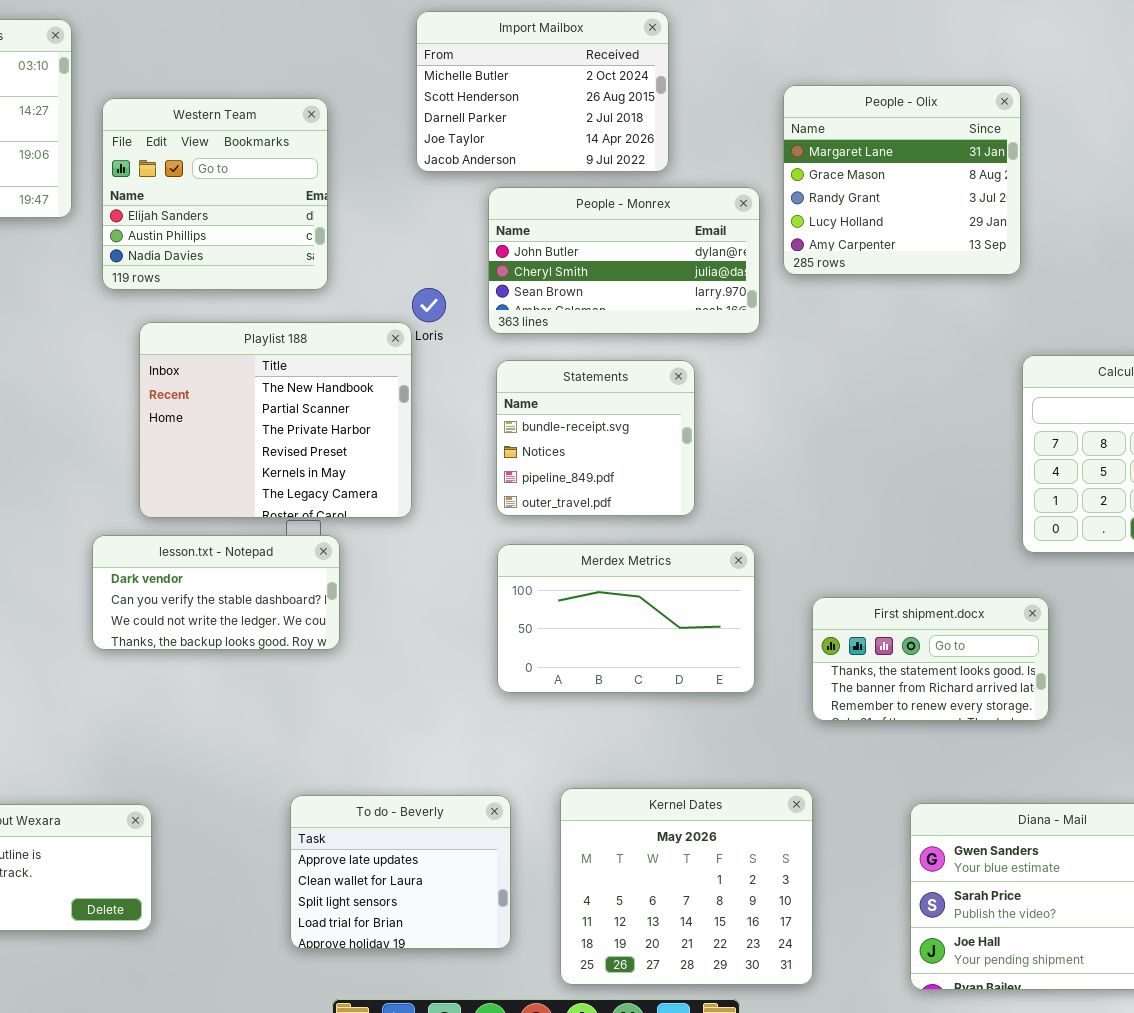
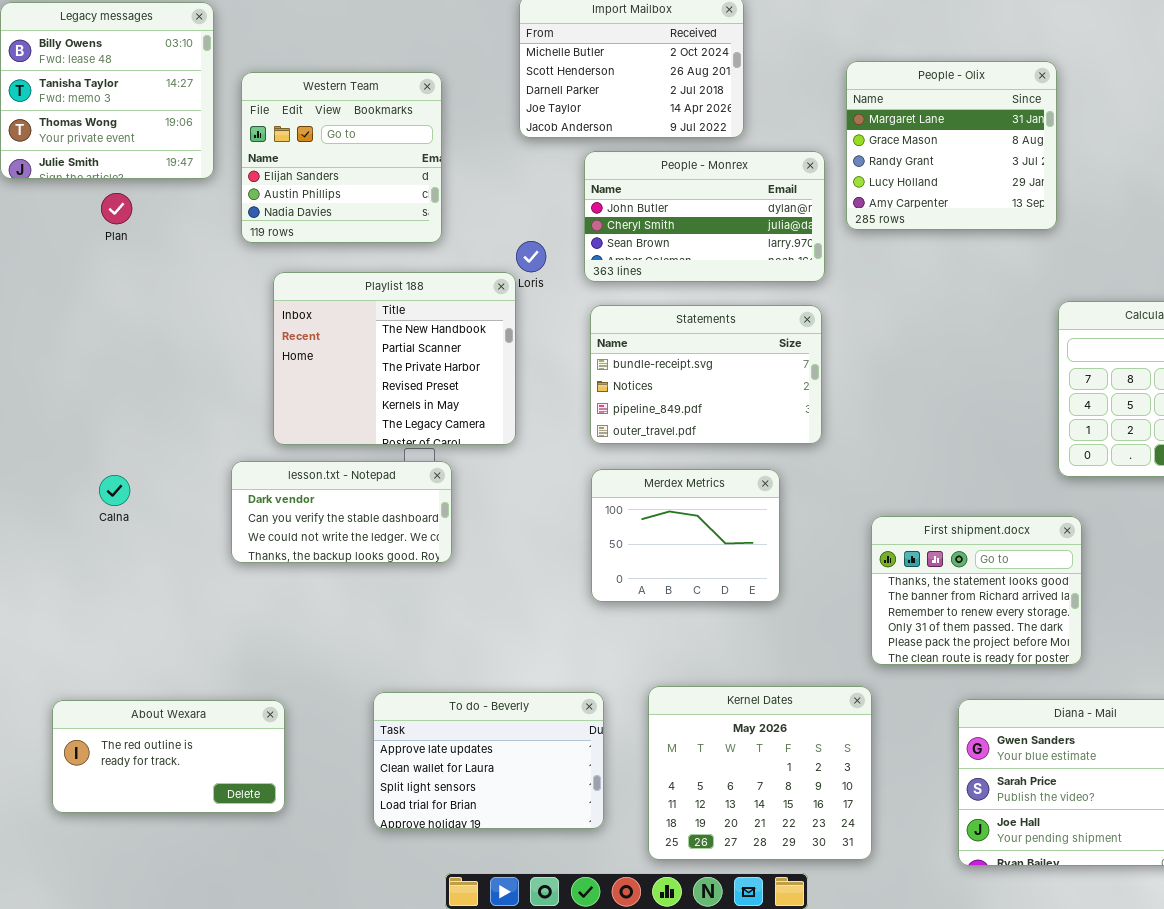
Statements: [496,360,695,516] -> [590,305,822,444], resized
Merdex Metrics: [497,544,755,693] -> [591,469,780,602], resized
First shipment.docx: [812,597,1049,721] -> [871,516,1082,665], resized
To do - Beverly: [290,795,511,949] -> [373,692,604,829], resized

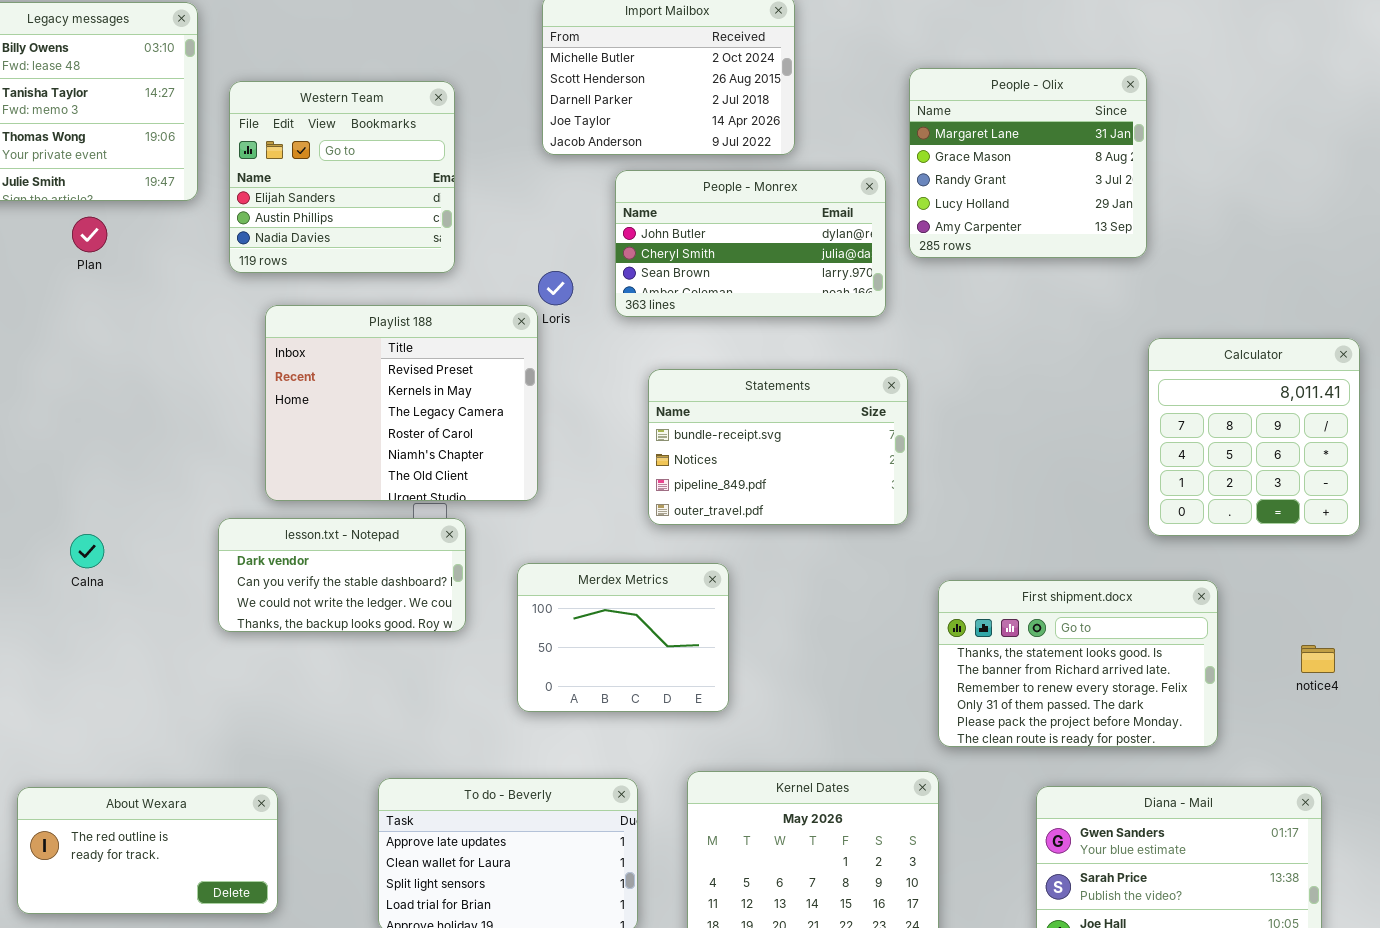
Playlist 188: [273,272,516,445] -> [265,305,538,501], scrolled down 3 rows
Statements: [590,305,822,444] -> [648,369,908,525], moved
Merdex Metrics: [591,469,780,602] -> [517,563,729,712], moved
First shipment.docx: [871,516,1082,665] -> [938,580,1218,747], resized

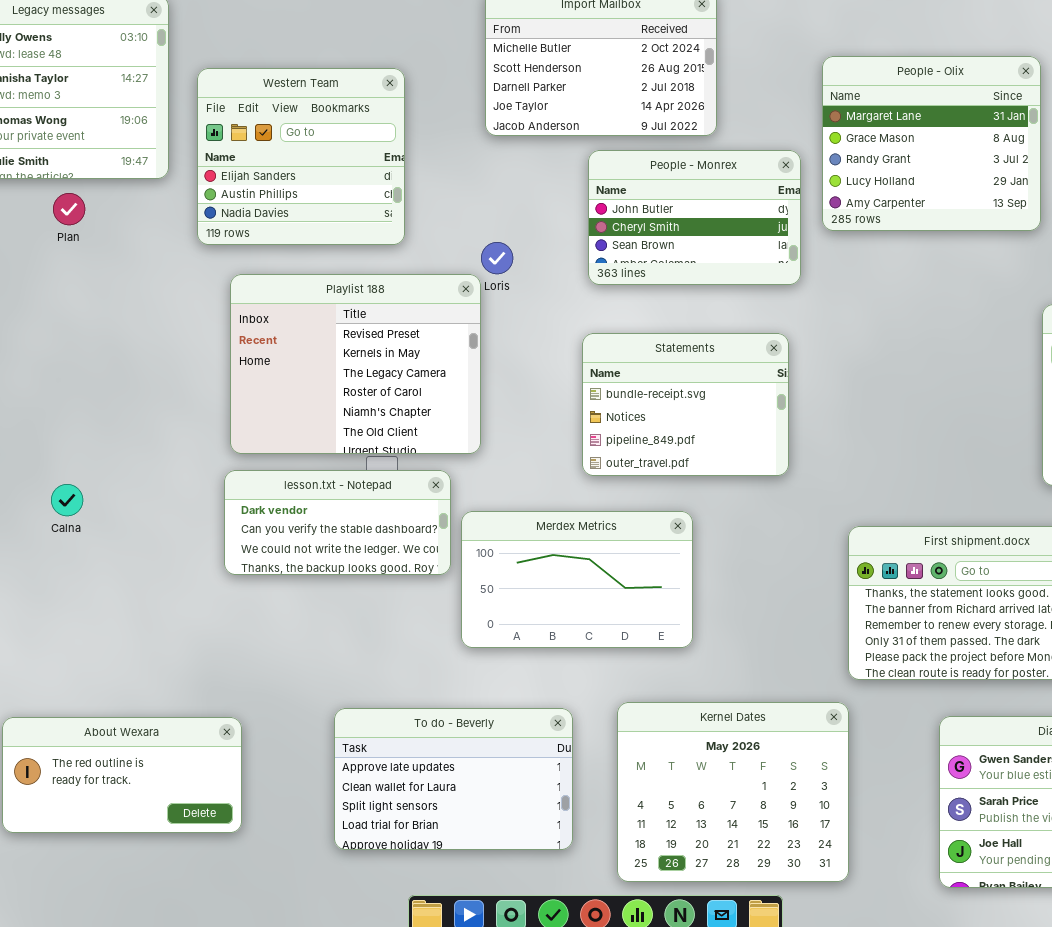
People - Monrex: [615,170,886,317] -> [588,150,801,285], resized
Statements: [648,369,908,525] -> [582,333,789,476], resized
lesson.txt - Notepad: [218,518,466,632] -> [224,470,451,575], moved
Merdex Metrics: [517,563,729,712] -> [461,511,693,648], resized

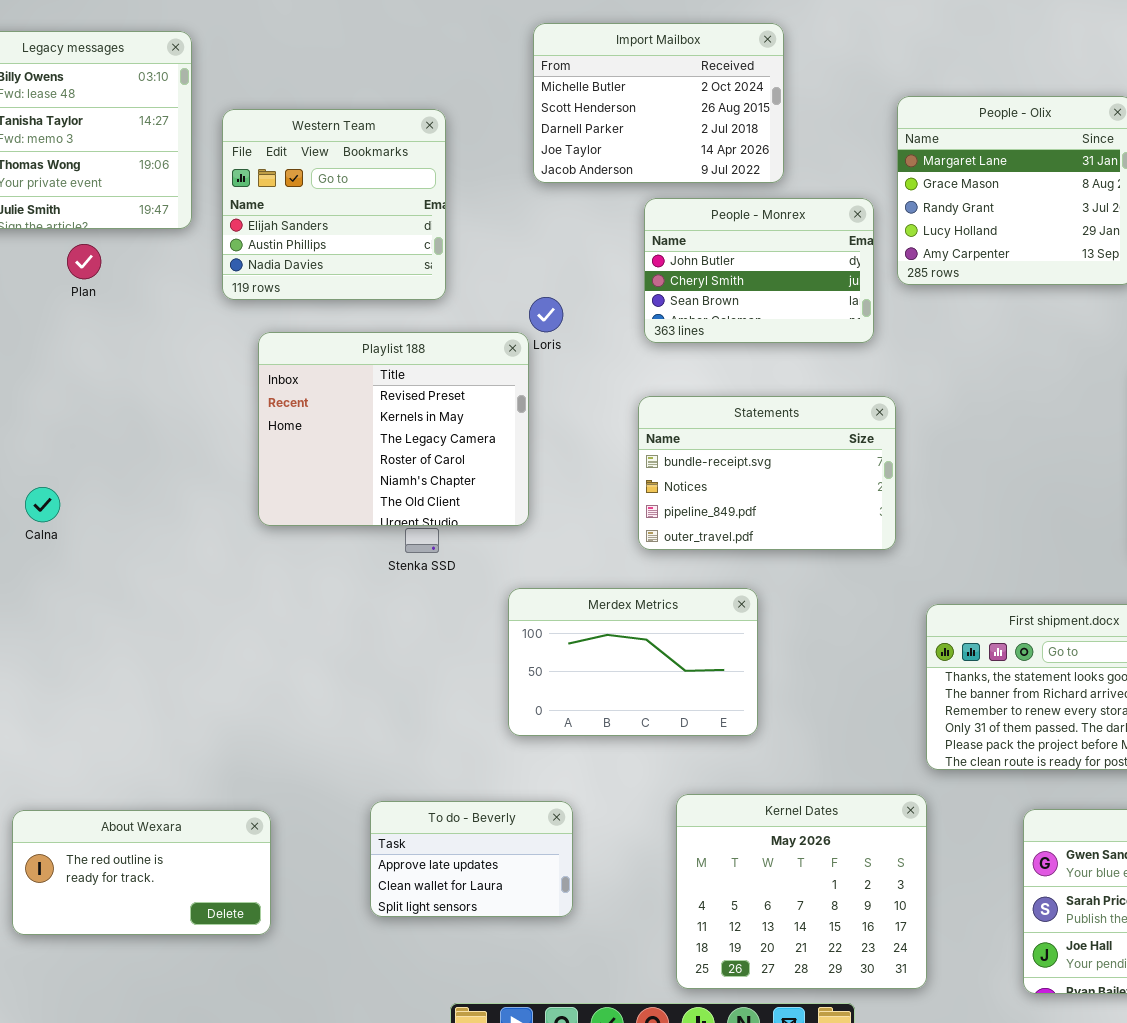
Statements: [582,333,789,476] -> [638,396,896,550], resized
lesson.txt - Notepad: [224,470,451,575] -> none, closed
Calna: [51,484,83,516] -> [25,487,60,522], moved
To do - Beverly: [334,708,573,850] -> [370,801,573,917], resized

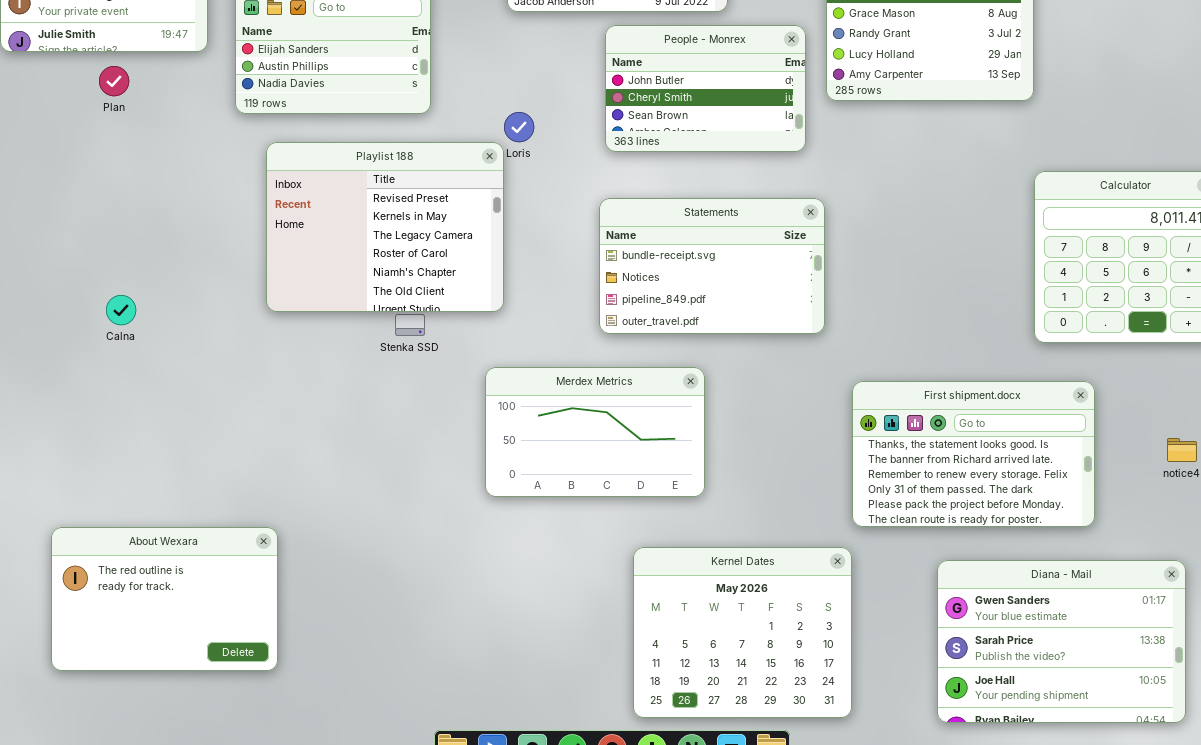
Calna: [25,487,60,522] -> [106,295,136,325], moved
To do - Beverly: [370,801,573,917] -> none, closed
About Wexara: [12,810,271,935] -> [51,527,278,671], resized

